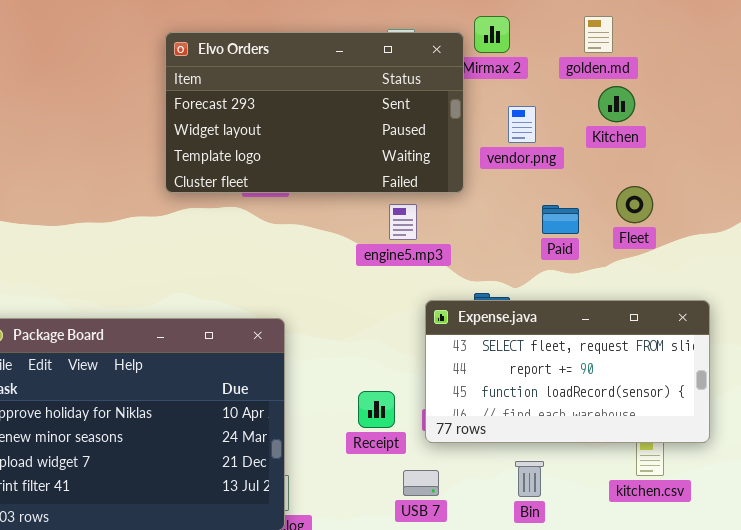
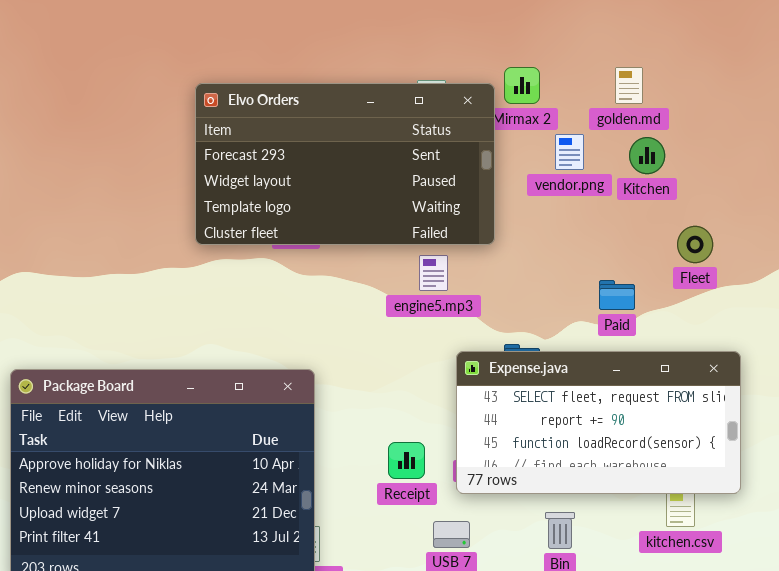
vendor.png: [508,106,536,143] -> [555,134,584,170], moved
Fleet: [616,186,653,223] -> [677,226,713,263], moved
Paid: [542,205,579,234] -> [599,280,635,310], moved

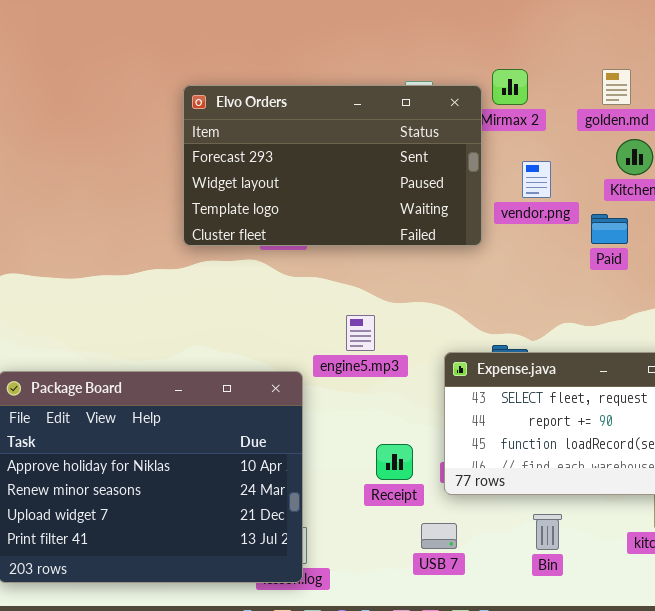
vendor.png: [555,134,584,170] -> [522,161,551,198], moved
engine5.mp3: [419,255,448,291] -> [346,315,375,351], moved
Paid: [599,280,635,310] -> [591,214,628,244], moved

